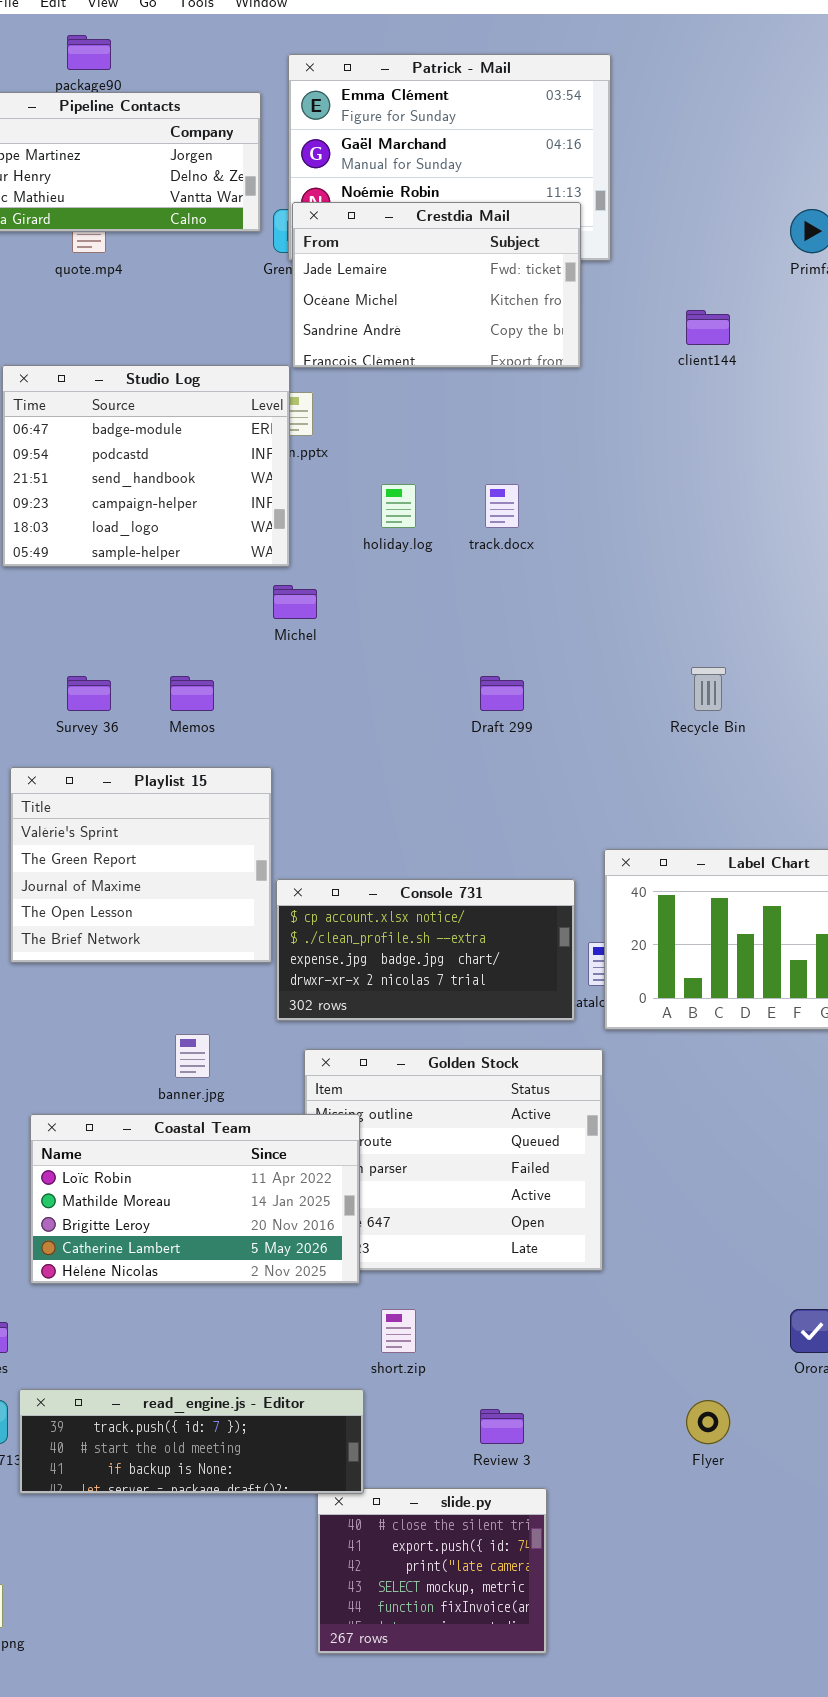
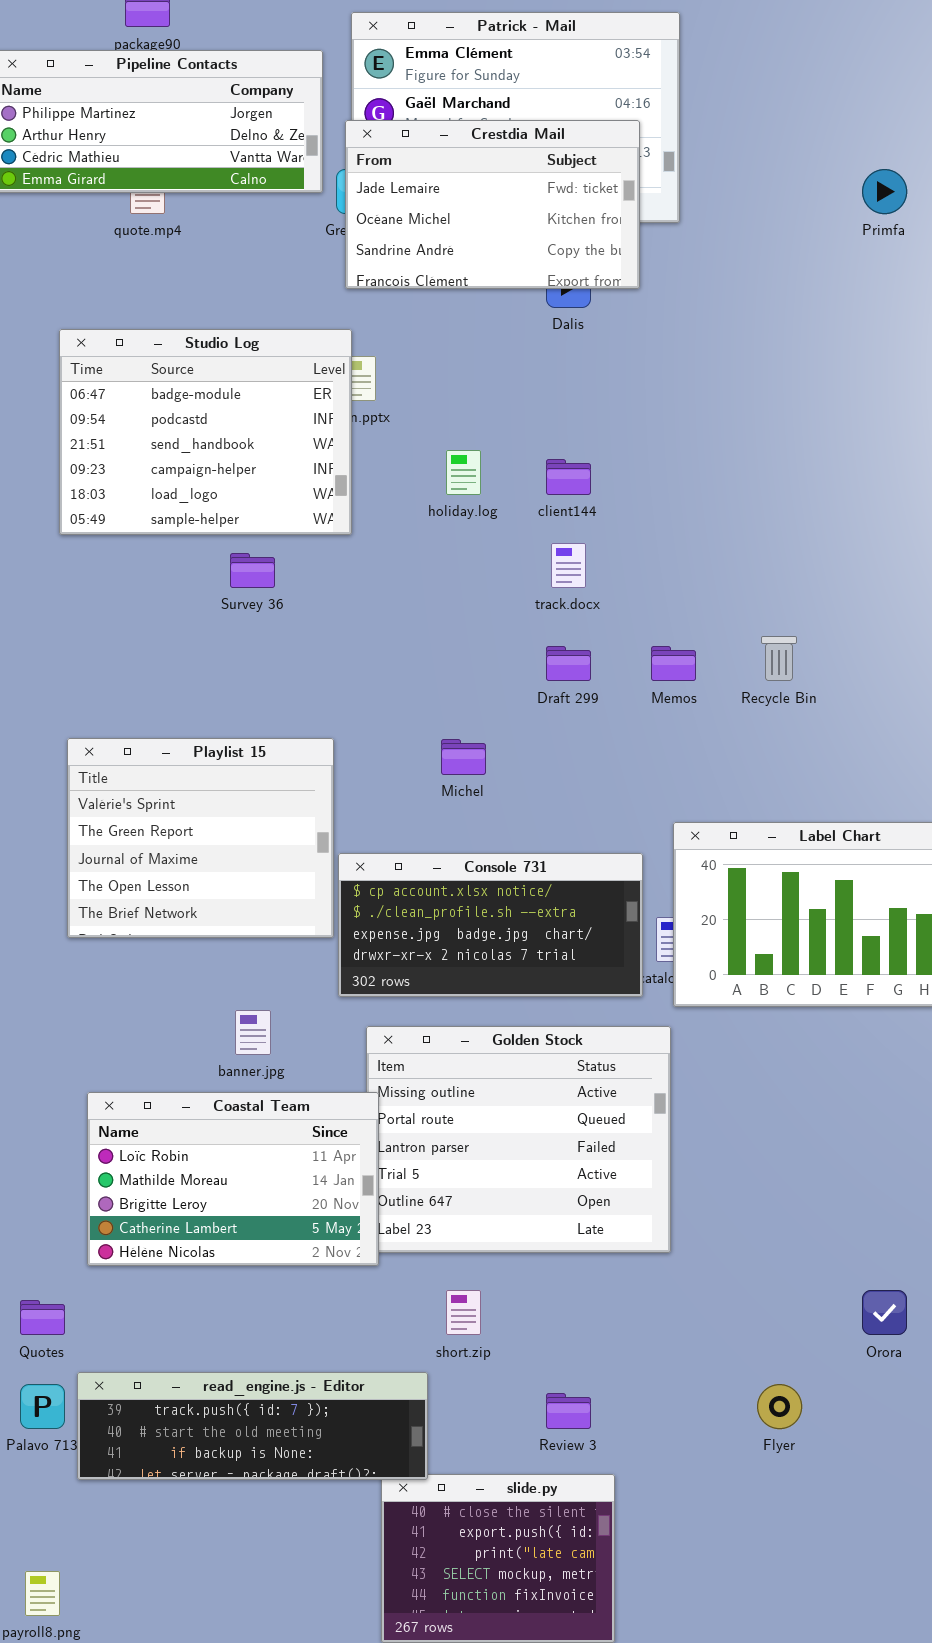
Crestdia Mail: [292,202,581,368] -> [345,120,640,289], moved
client144: [686,310,730,345] -> [546,459,591,495], moved
track.docx: [485,484,519,528] -> [551,543,586,588], moved
Michel: [273,585,317,619] -> [441,739,486,775], moved
Survey 36: [67,676,111,711] -> [230,553,275,588], moved
Memos: [170,676,214,711] -> [651,646,696,681], moved
Coastal Team: [30,1114,360,1284] -> [87,1092,379,1266], resized

